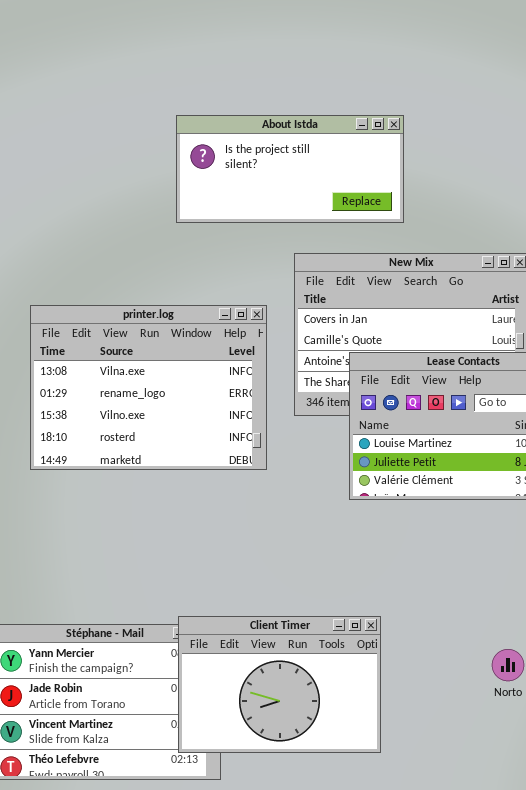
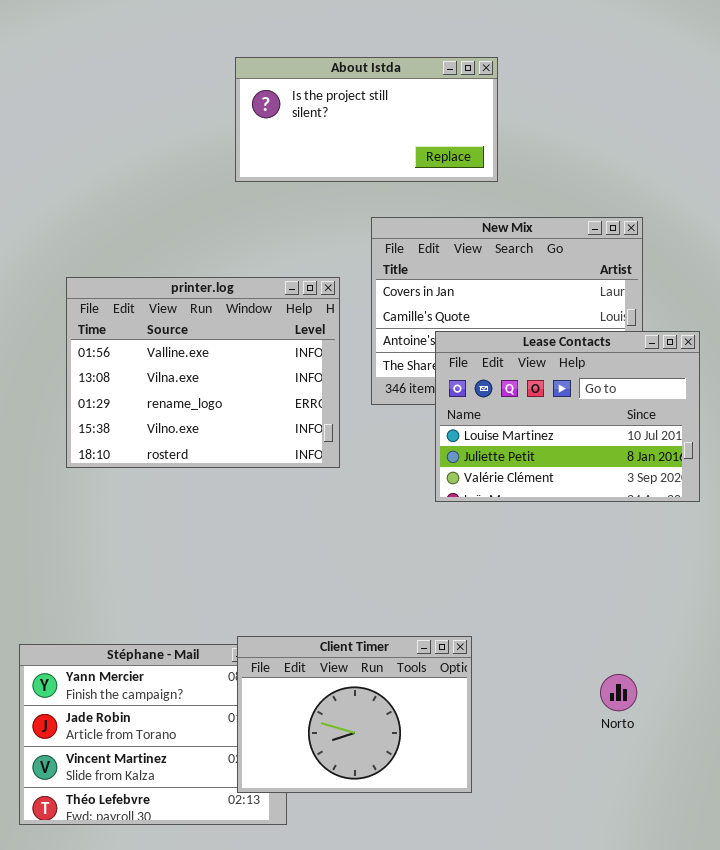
printer.log: [30,305,267,470] -> [66,277,340,468], scrolled up 1 row

